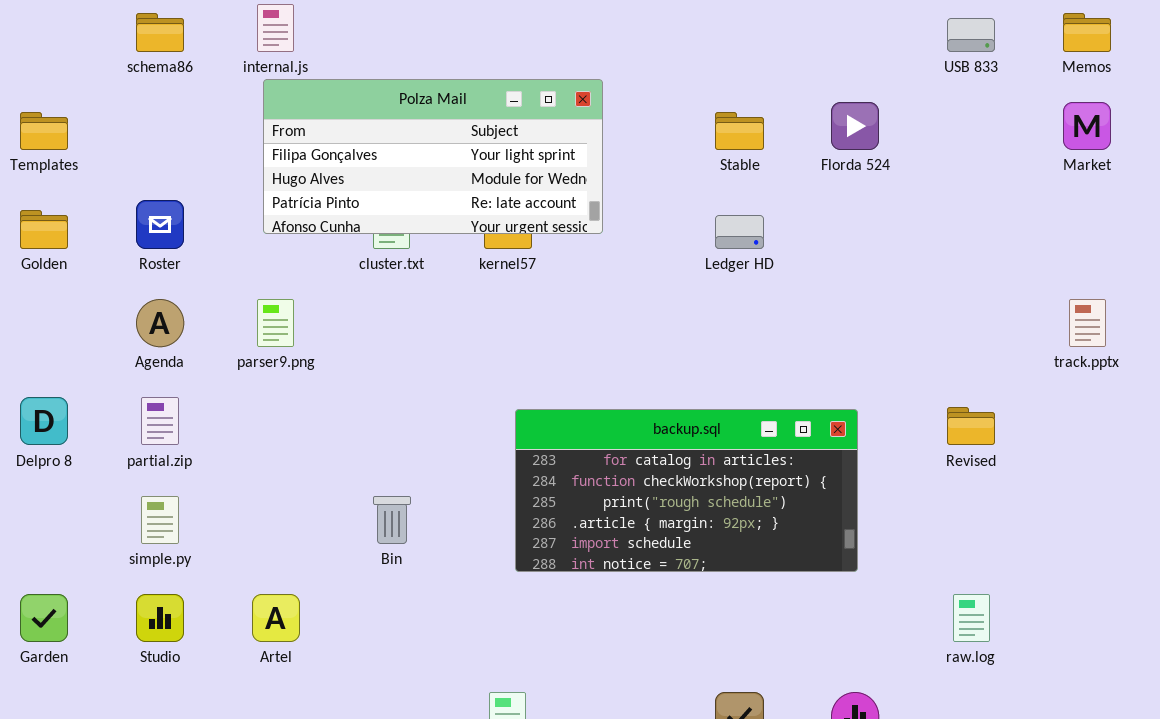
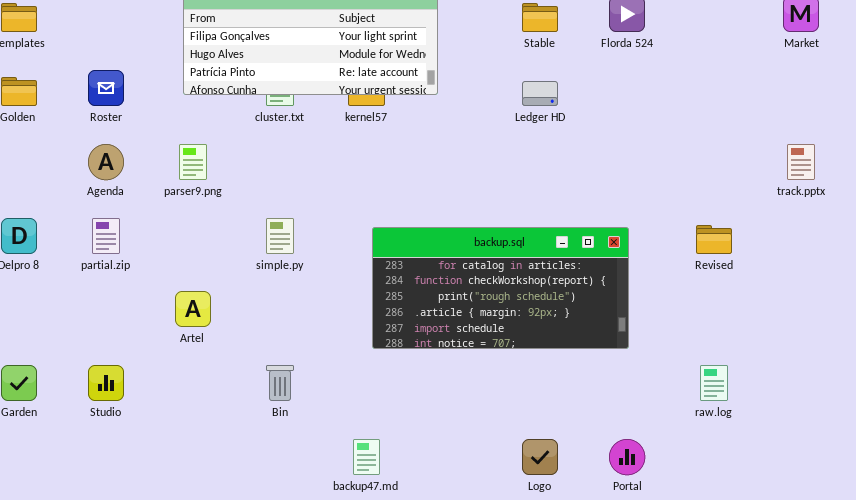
simple.py: [141,496,179,544] -> [266,218,294,254], moved
Bin: [373,496,411,544] -> [266,365,294,401], moved
Artel: [252,594,300,642] -> [175,291,211,327], moved

